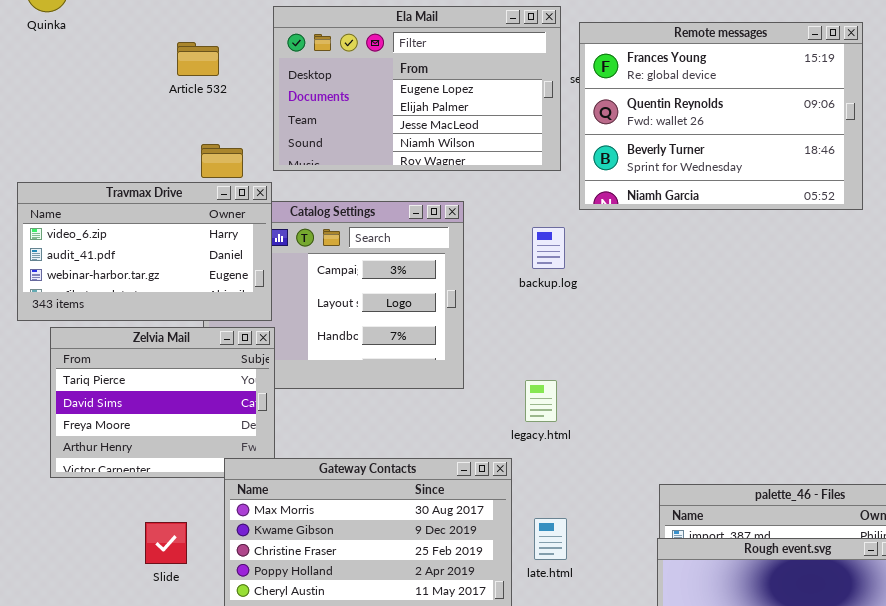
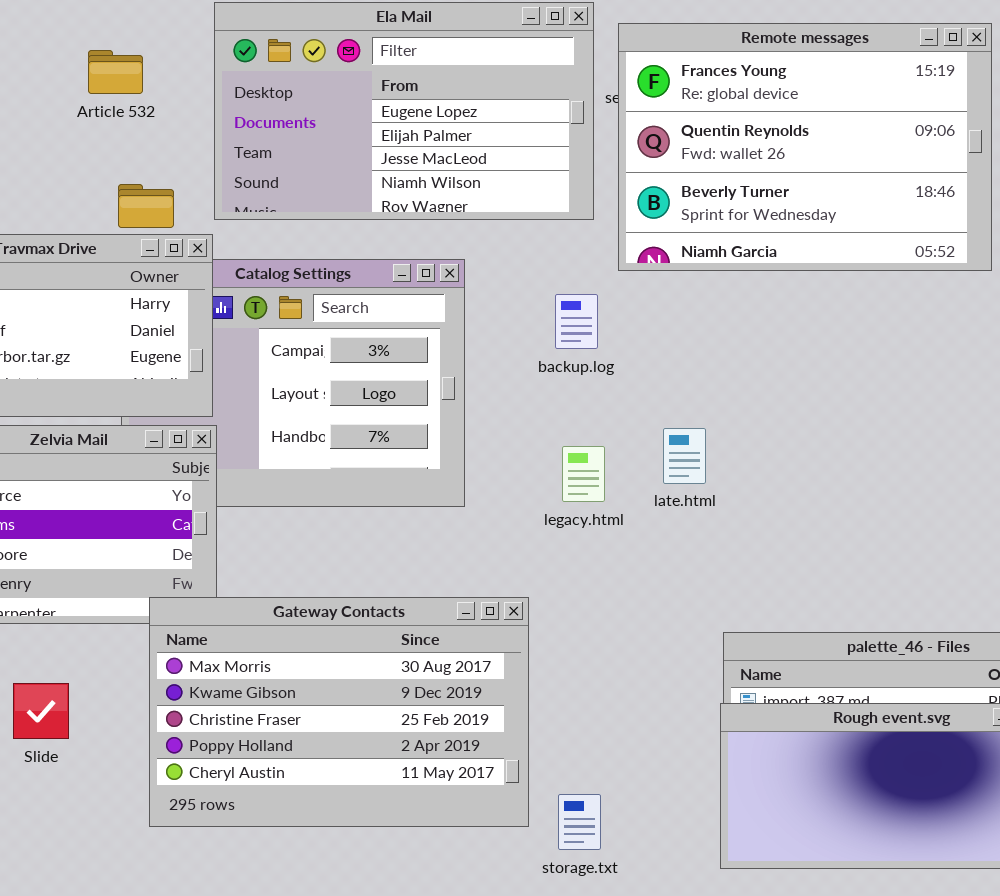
legacy.html: [525,380,557,422] -> [562,446,605,502], moved
late.html: [534,518,567,560] -> [663,428,706,484], moved
Slide: [145,522,187,564] -> [13,683,69,739], moved

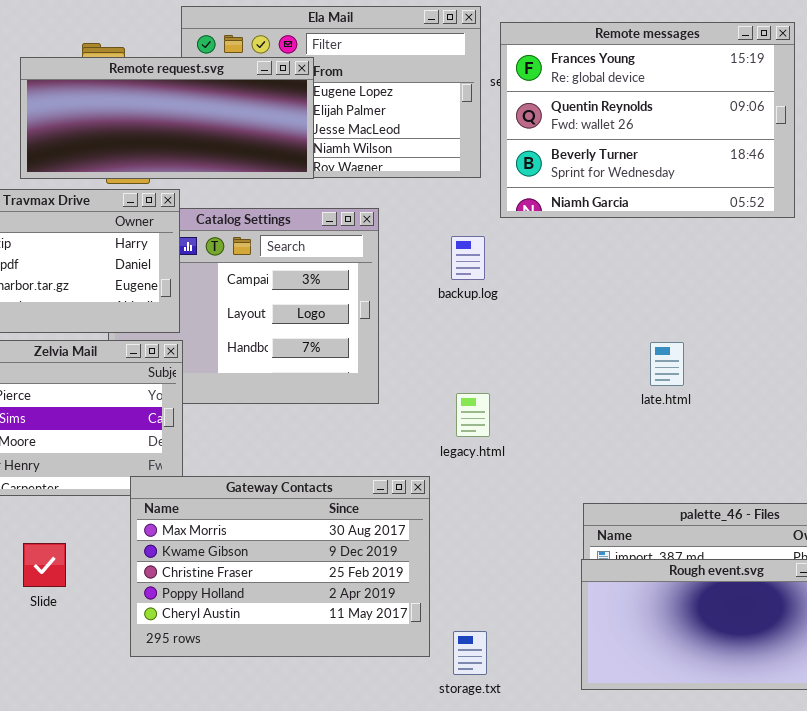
Remote request.svg: none -> [20,57,314,179], opened
late.html: [663,428,706,484] -> [650,342,684,386], moved
legacy.html: [562,446,605,502] -> [456,393,490,437], moved

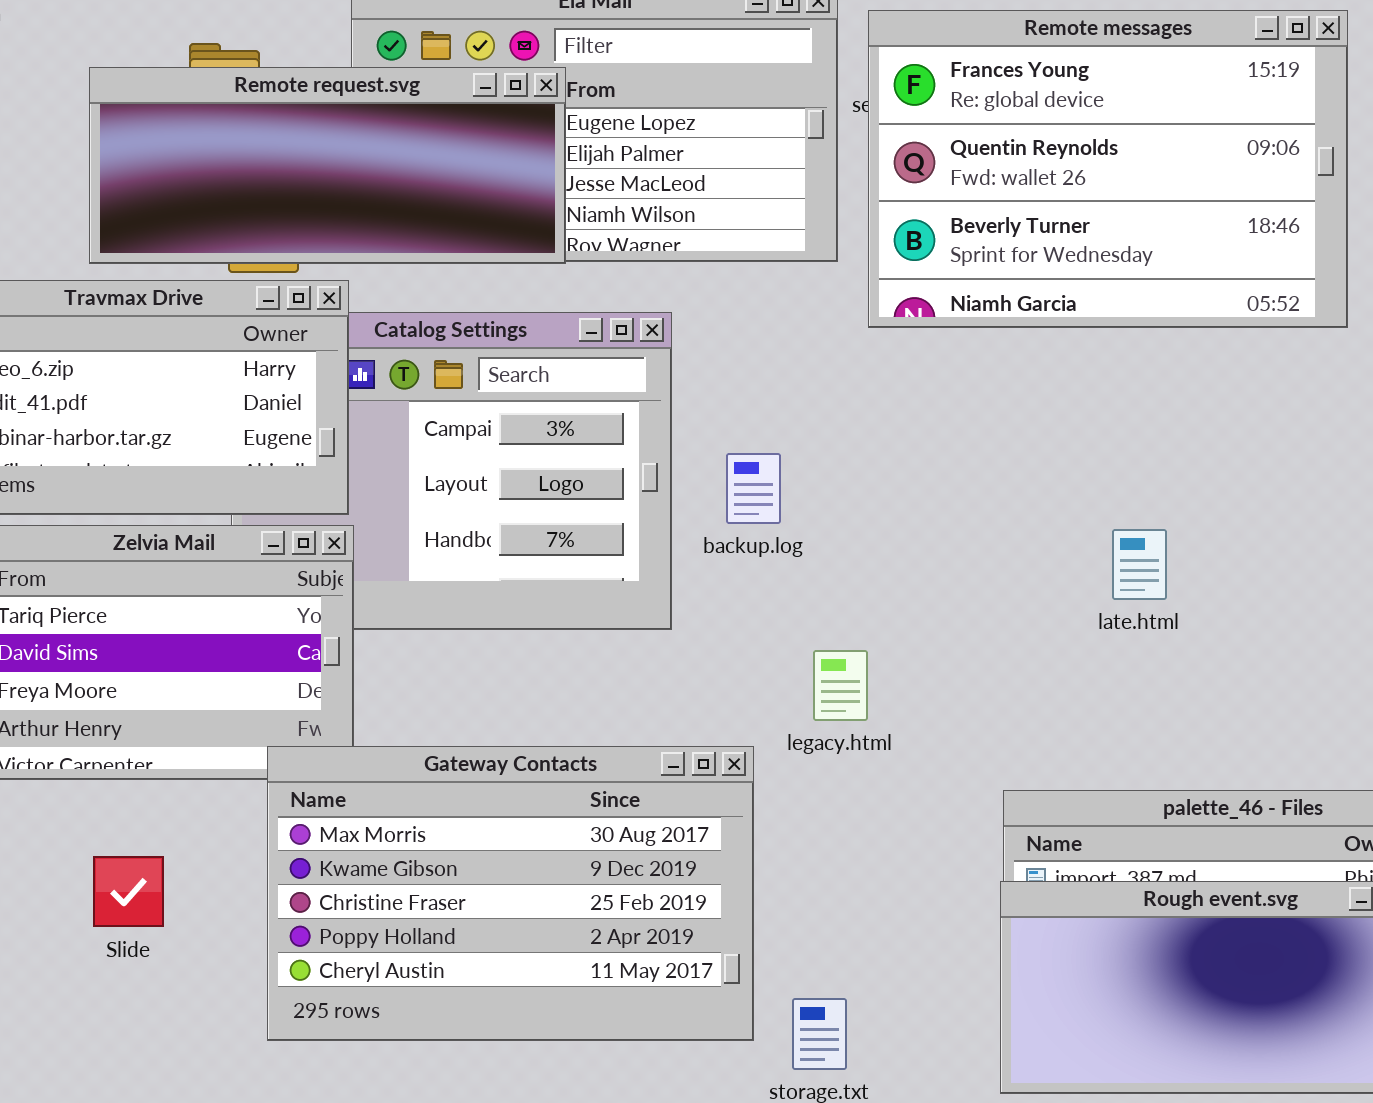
backup.log: [451,236,485,280] -> [726,453,781,524], moved
legacy.html: [456,393,490,437] -> [813,650,868,721], moved

